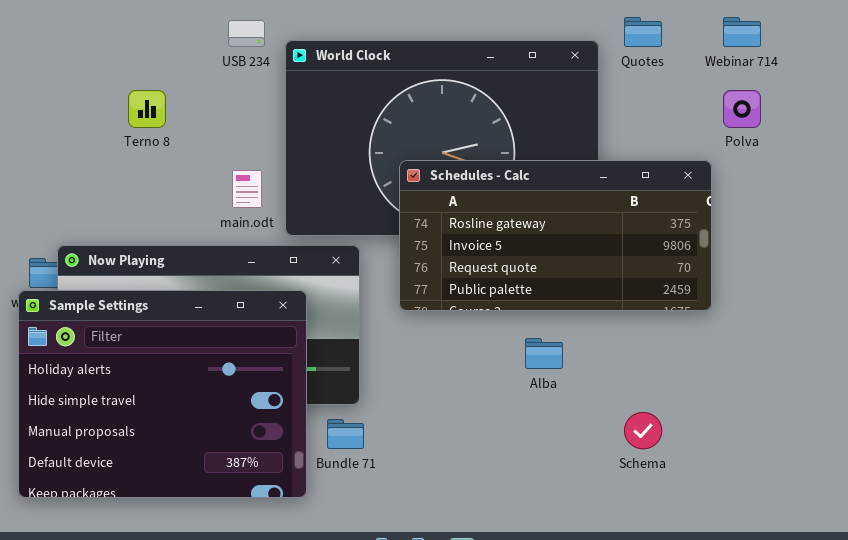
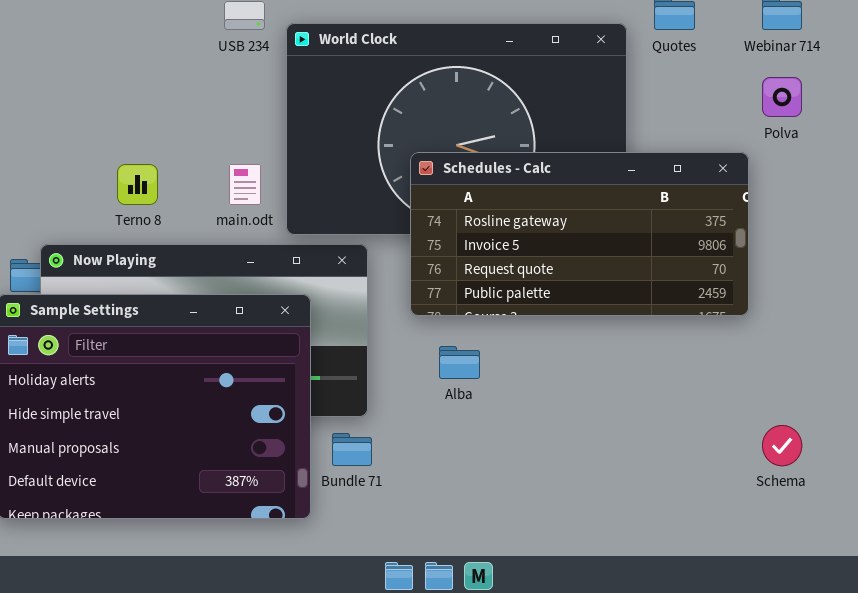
Terno 8: [128,90,166,128] -> [117,164,158,205], moved
Alba: [525,338,563,369] -> [439,346,480,379], moved
Schema: [624,412,662,449] -> [762,425,802,466], moved

